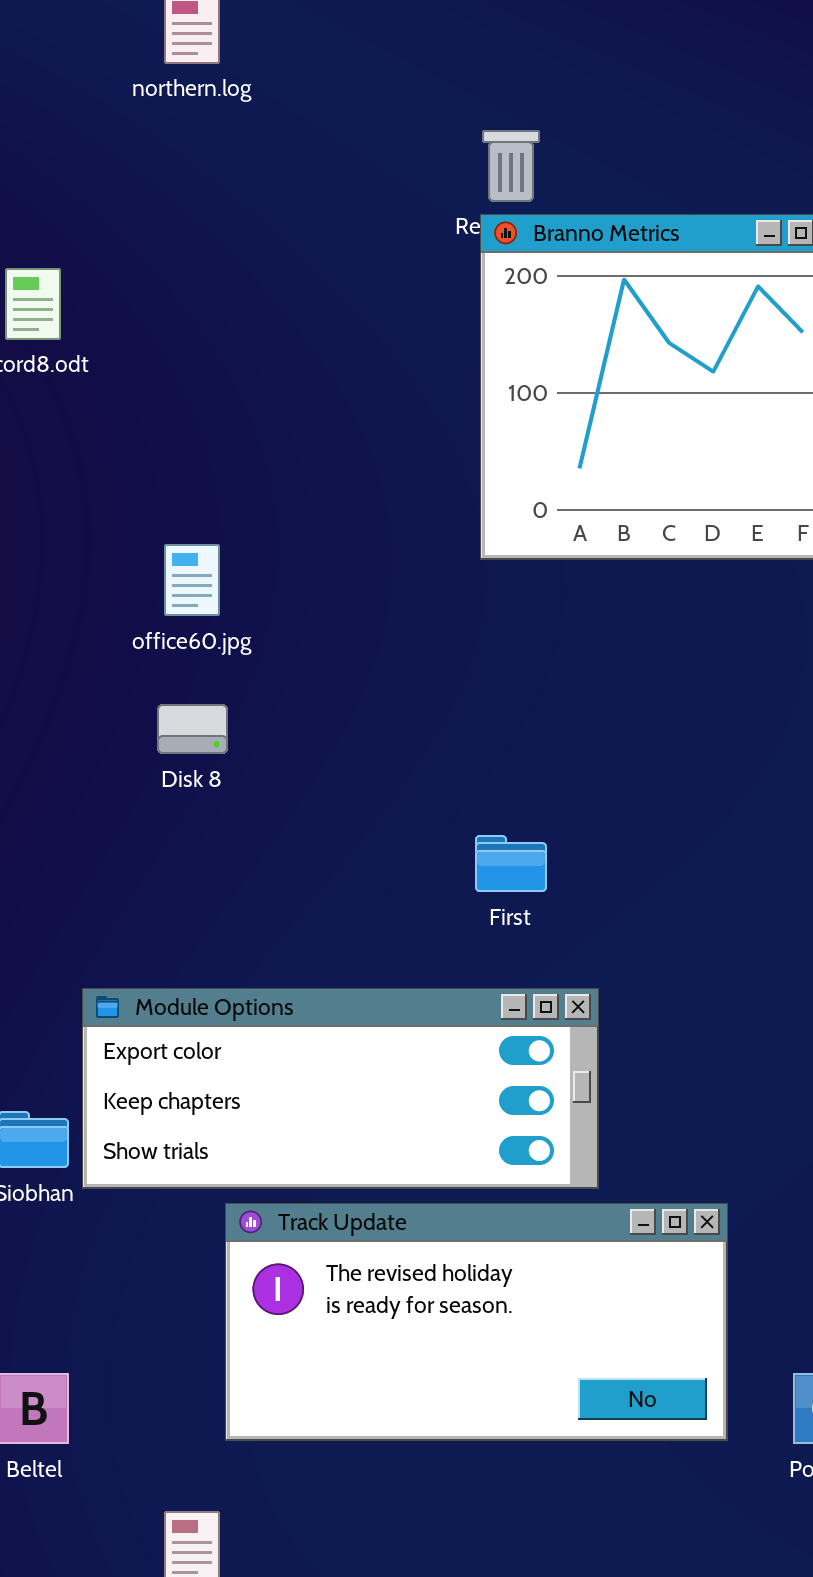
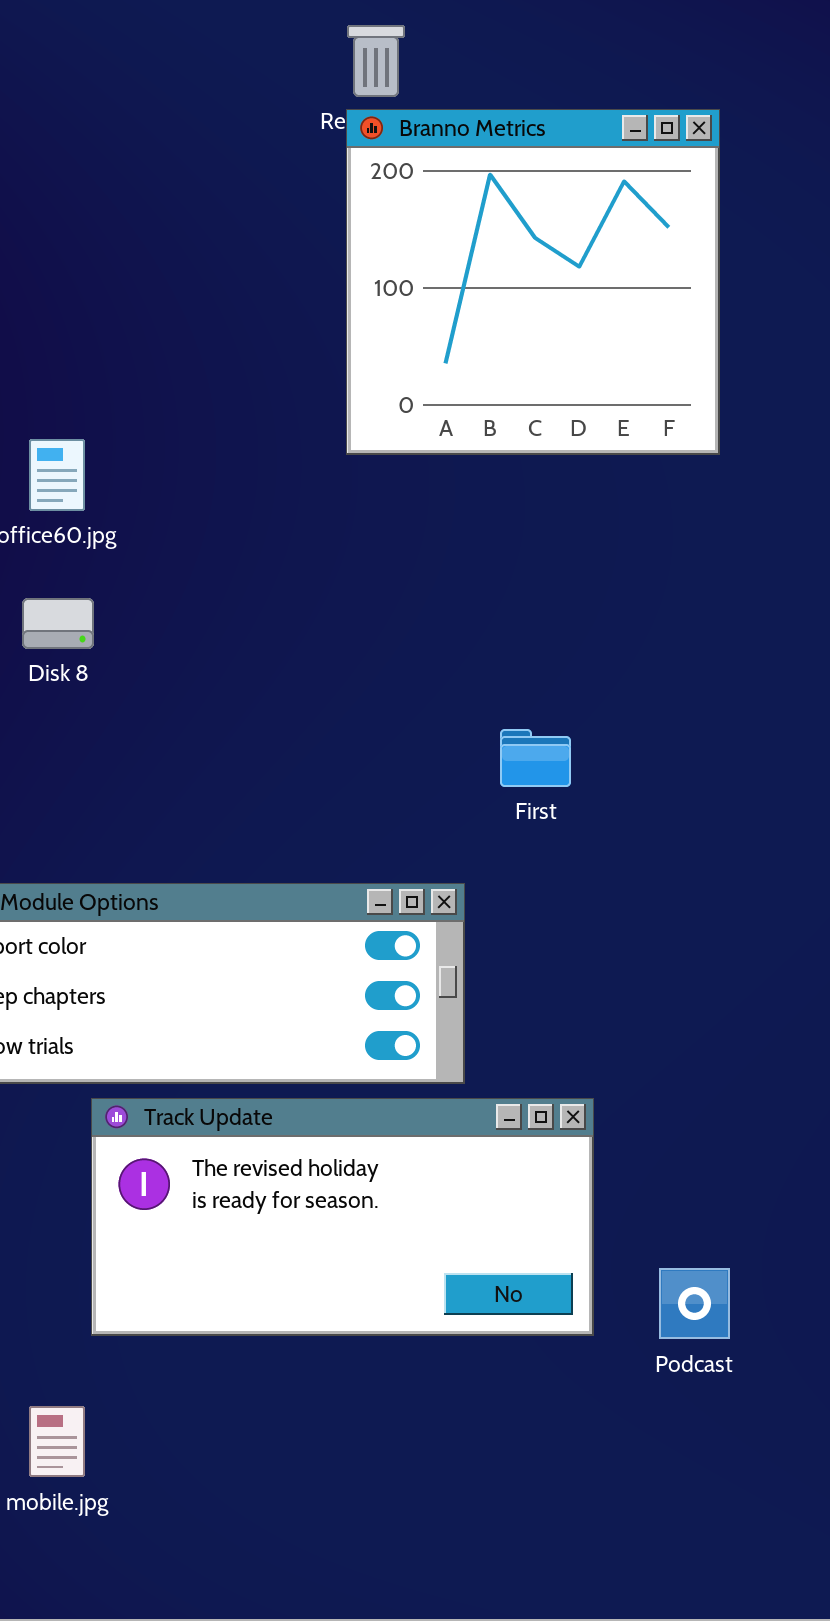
First: [475,835,547,892] -> [500,729,571,787], moved

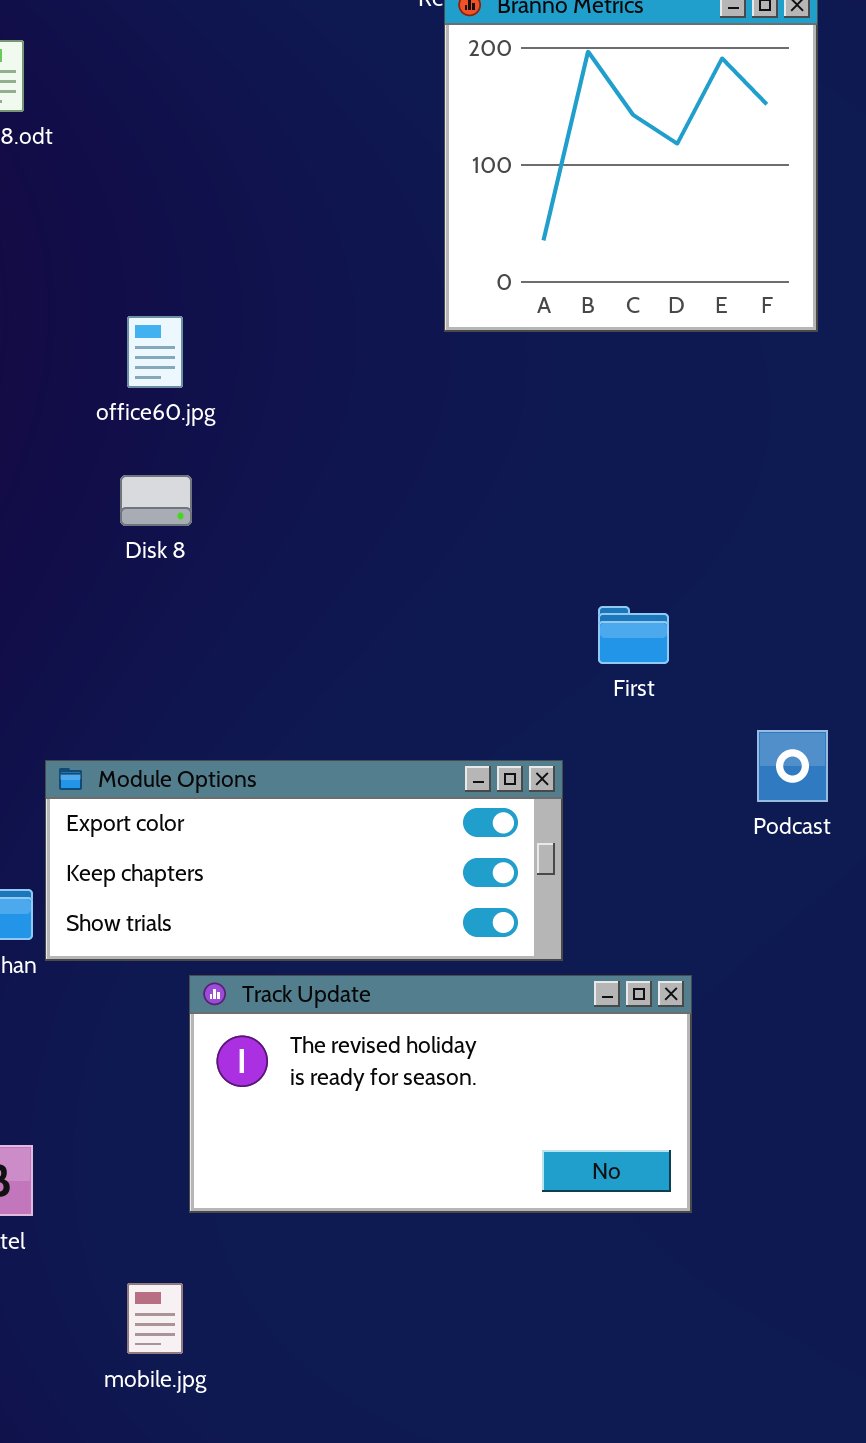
Podcast: [659,1268,730,1339] -> [757,730,828,802], moved

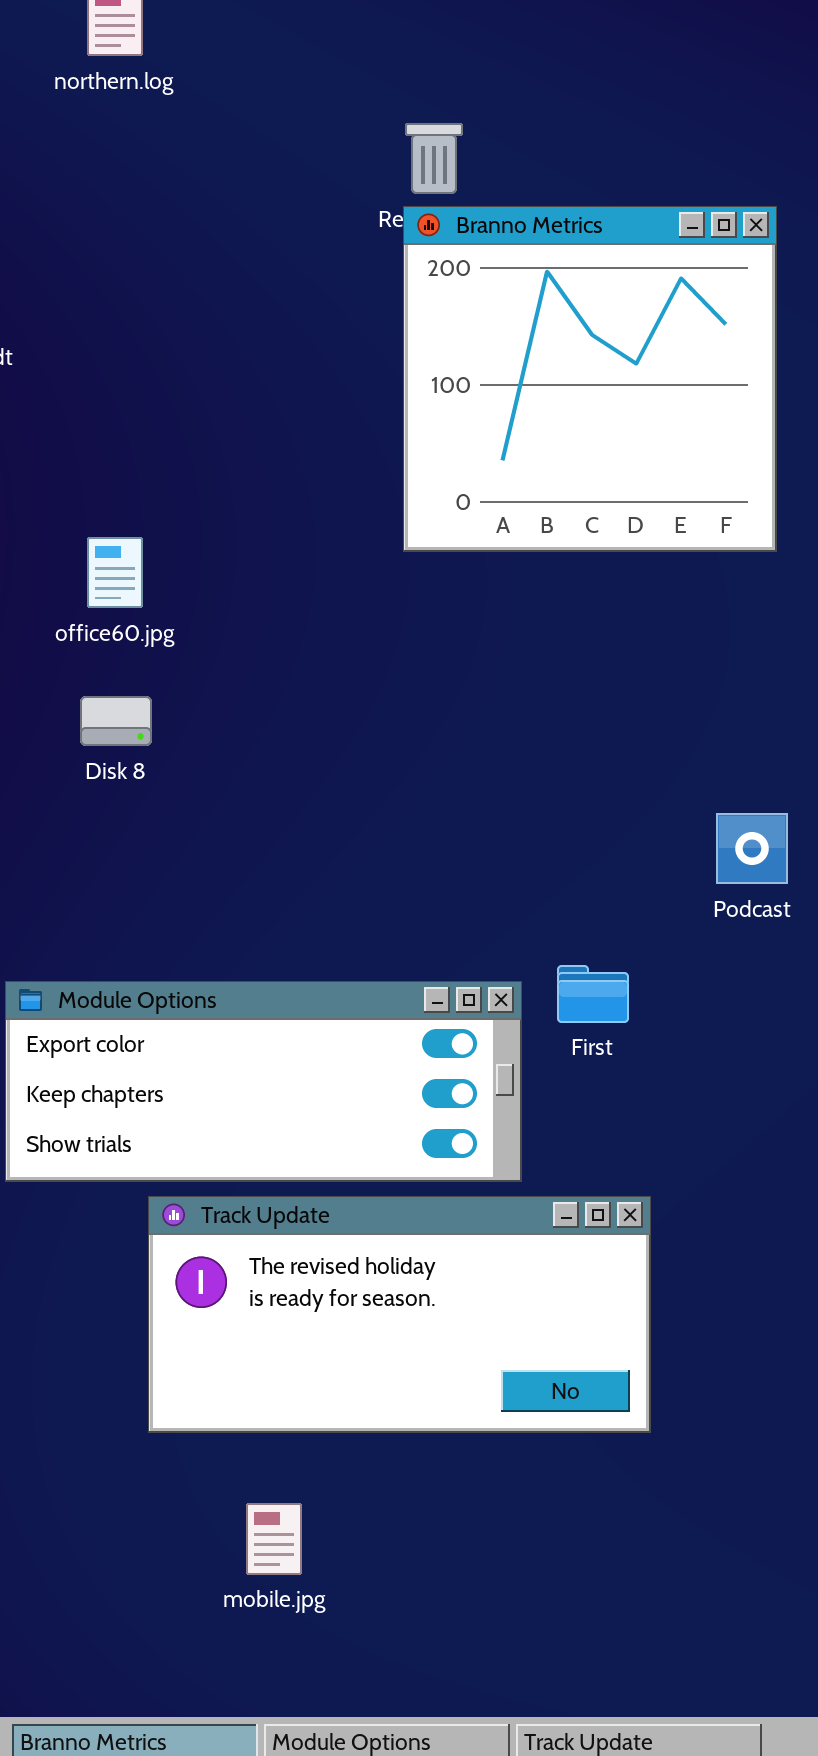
First: [598,606,669,664] -> [557,965,629,1023], moved
Podcast: [757,730,828,802] -> [716,813,788,884], moved
mobile.jpg: [127,1283,183,1354] -> [246,1503,302,1575], moved

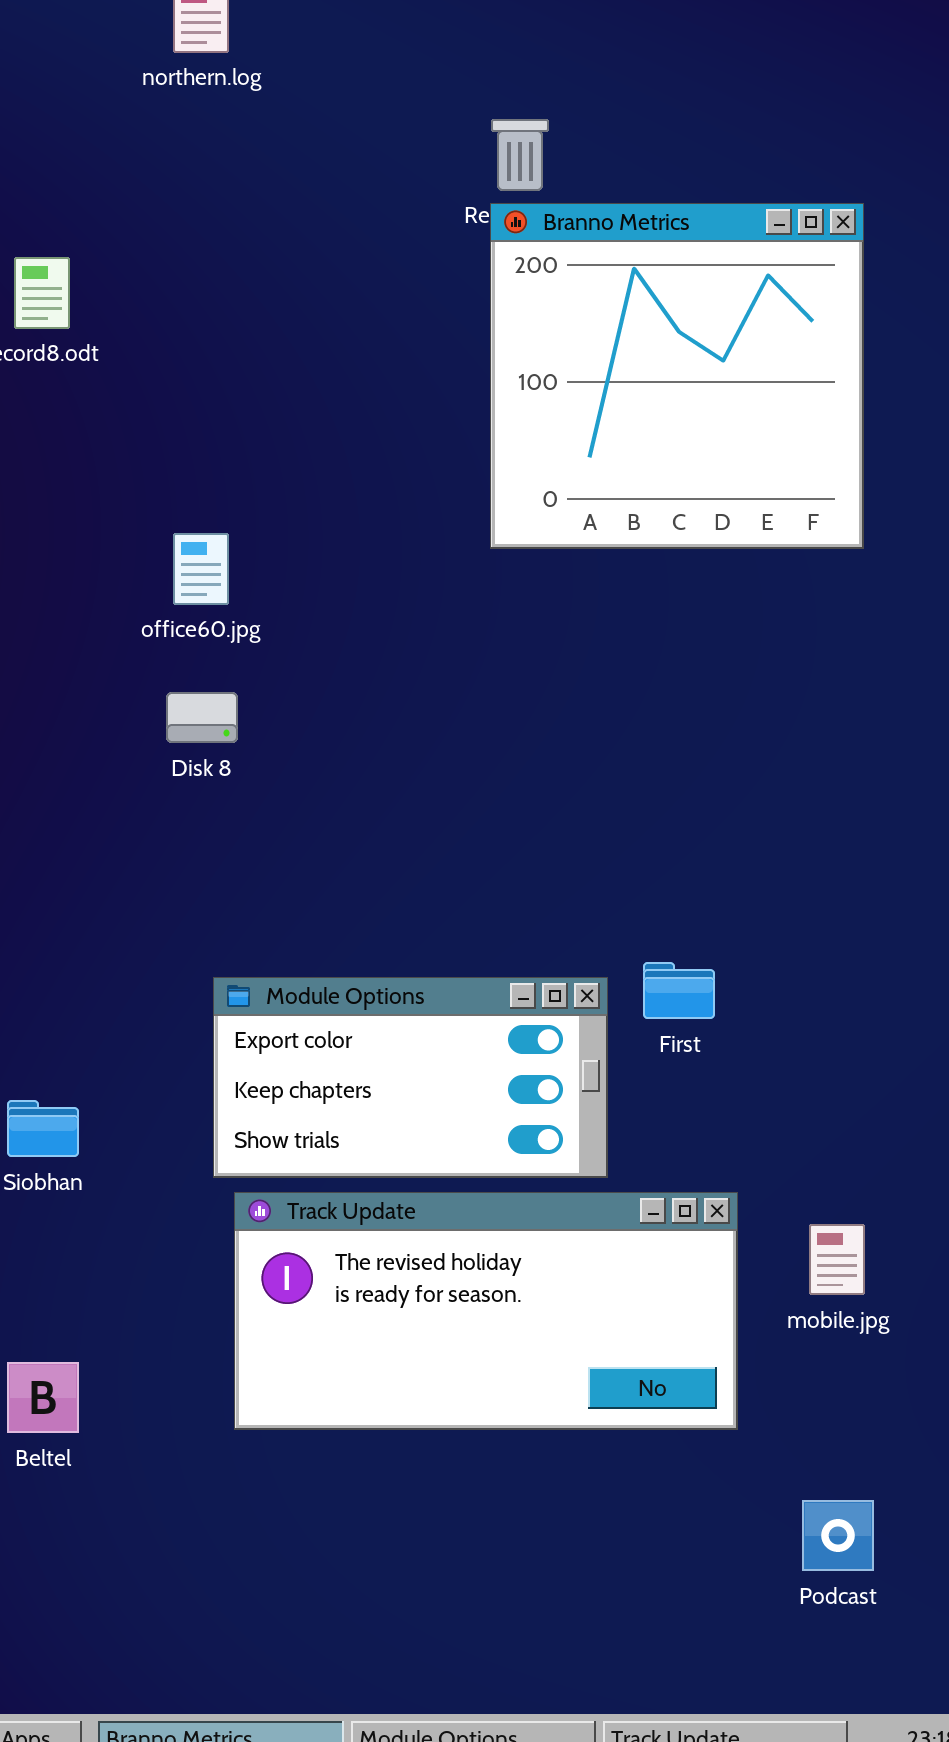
Podcast: [716,813,788,884] -> [802,1500,874,1571], moved
Module Options: [5,981,522,1182] -> [213,977,608,1178], resized
mobile.jpg: [246,1503,302,1575] -> [809,1224,865,1295], moved

